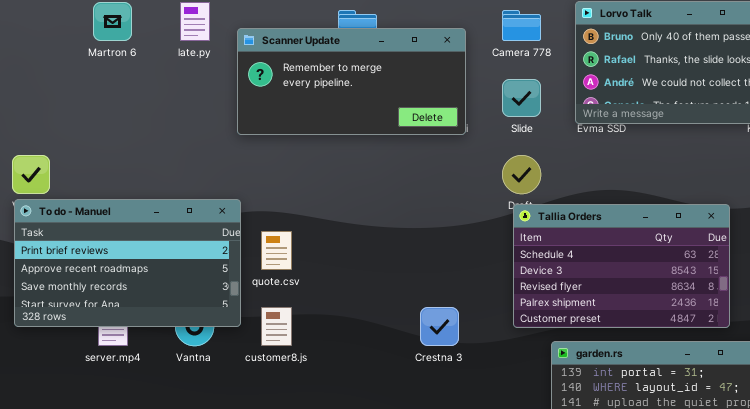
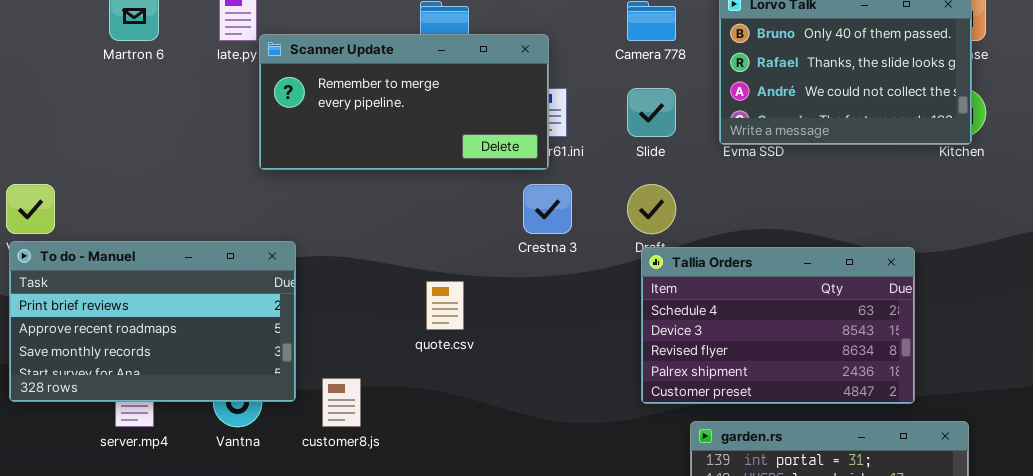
Scanner Update: [237,28,466,135] -> [259,34,549,170], moved
quote.csv: [261,231,292,270] -> [426,281,464,330], moved
Crestna 3: [420,307,459,346] -> [523,184,572,234], moved

